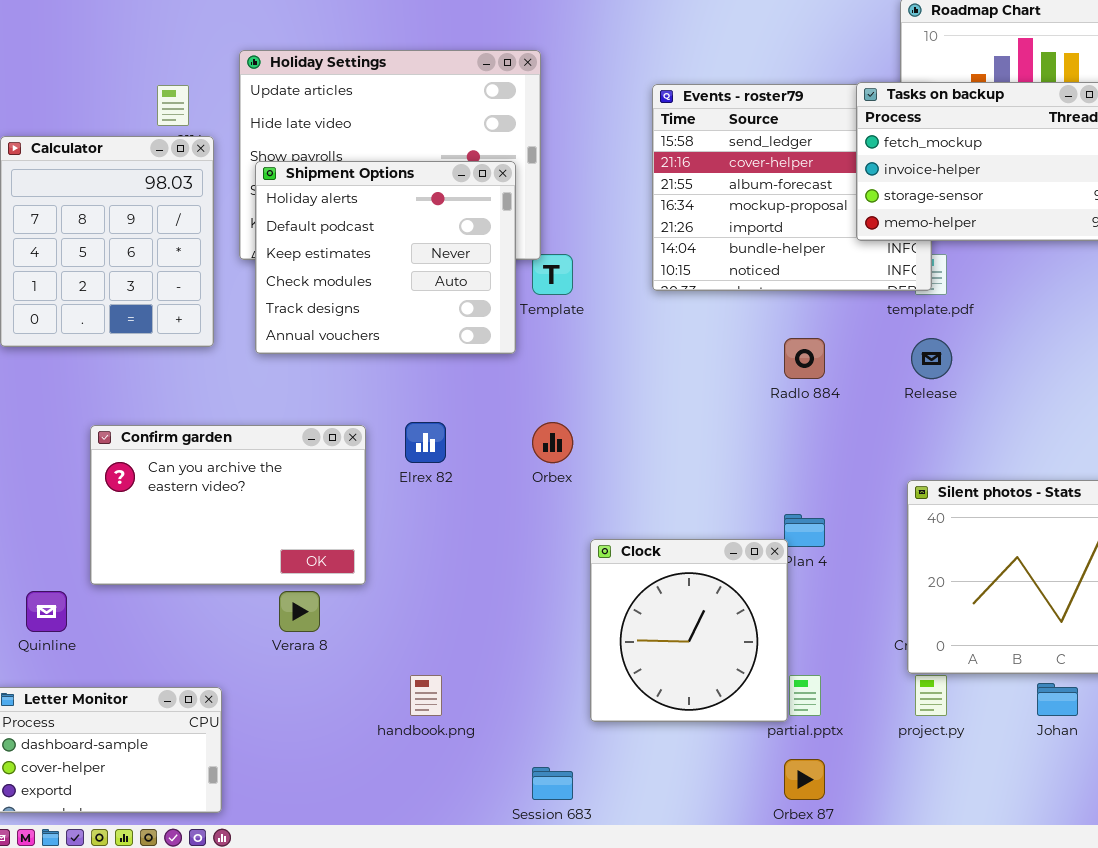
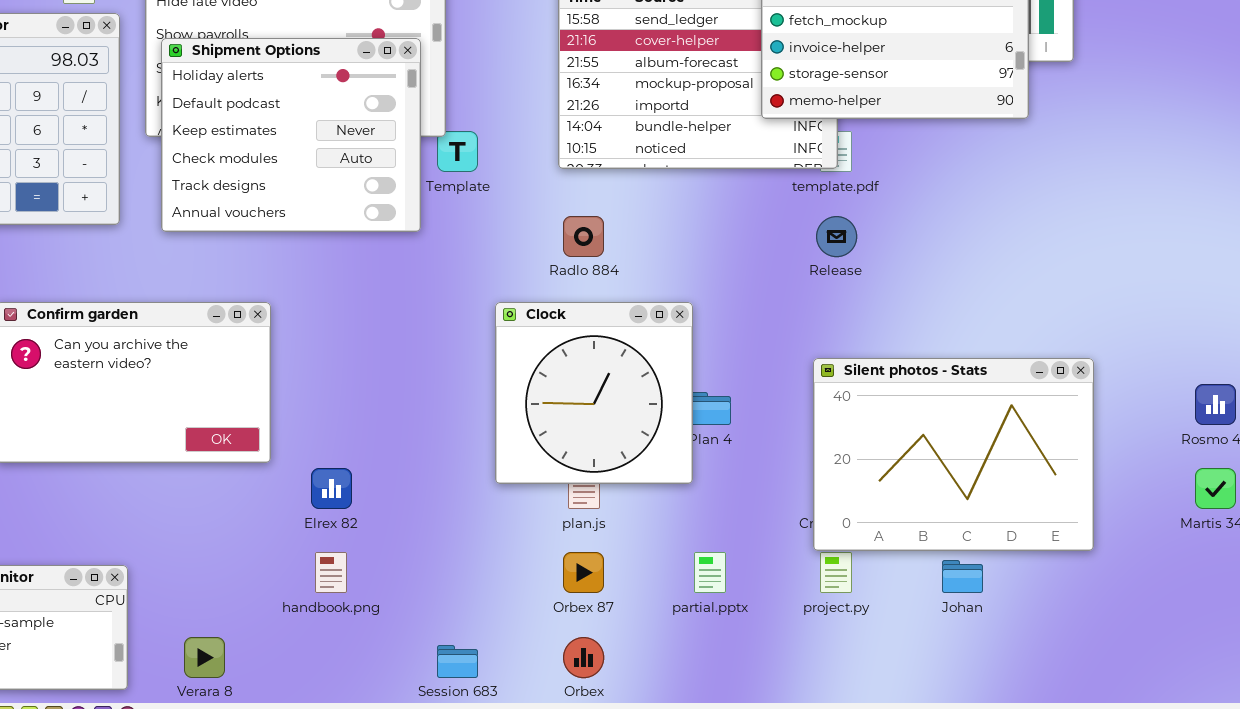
Radlo 884: [784,338,825,379] -> [563,216,604,257], moved
Elrex 82: [405,422,446,463] -> [311,468,352,509], moved
Orbex: [532,422,573,463] -> [563,637,604,678], moved
Clock: [590,539,788,722] -> [495,302,693,484], moved
Verara 8: [279,591,320,632] -> [184,637,225,678], moved
Orbex 87: [784,759,825,800] -> [563,552,604,593], moved

